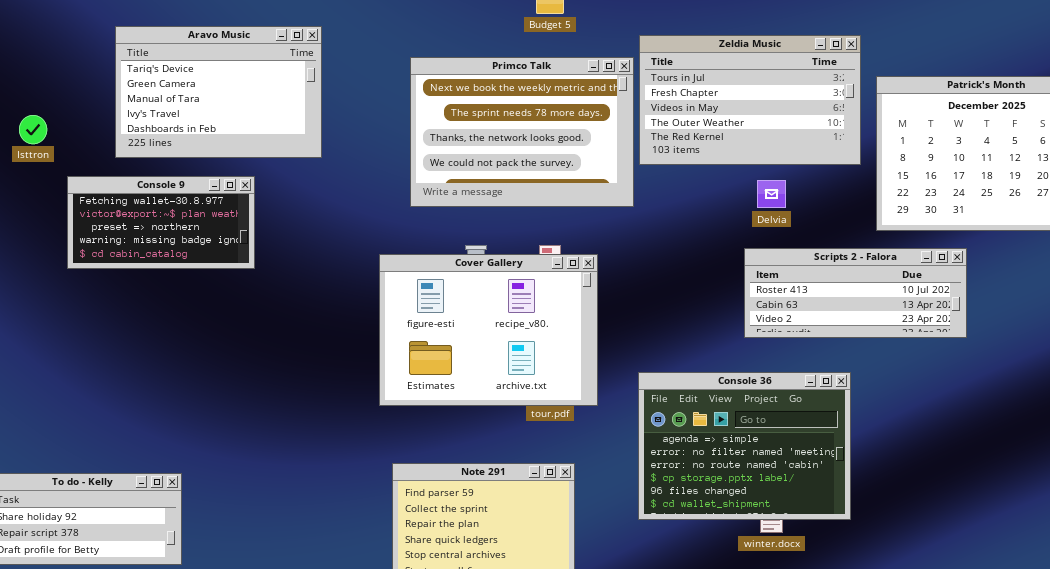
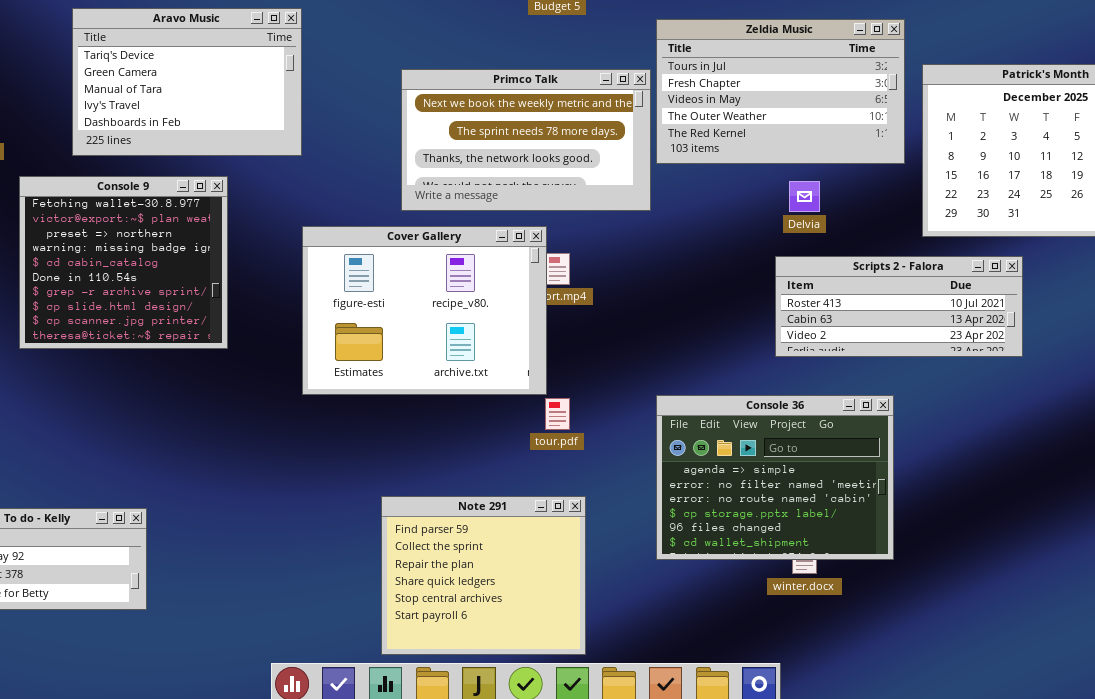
Primco Talk: [410,57,634,207] -> [401,69,651,211], resized
Console 9: [67,176,255,269] -> [19,176,228,349], resized
Cover Gallery: [379,254,598,406] -> [302,226,547,395], moved

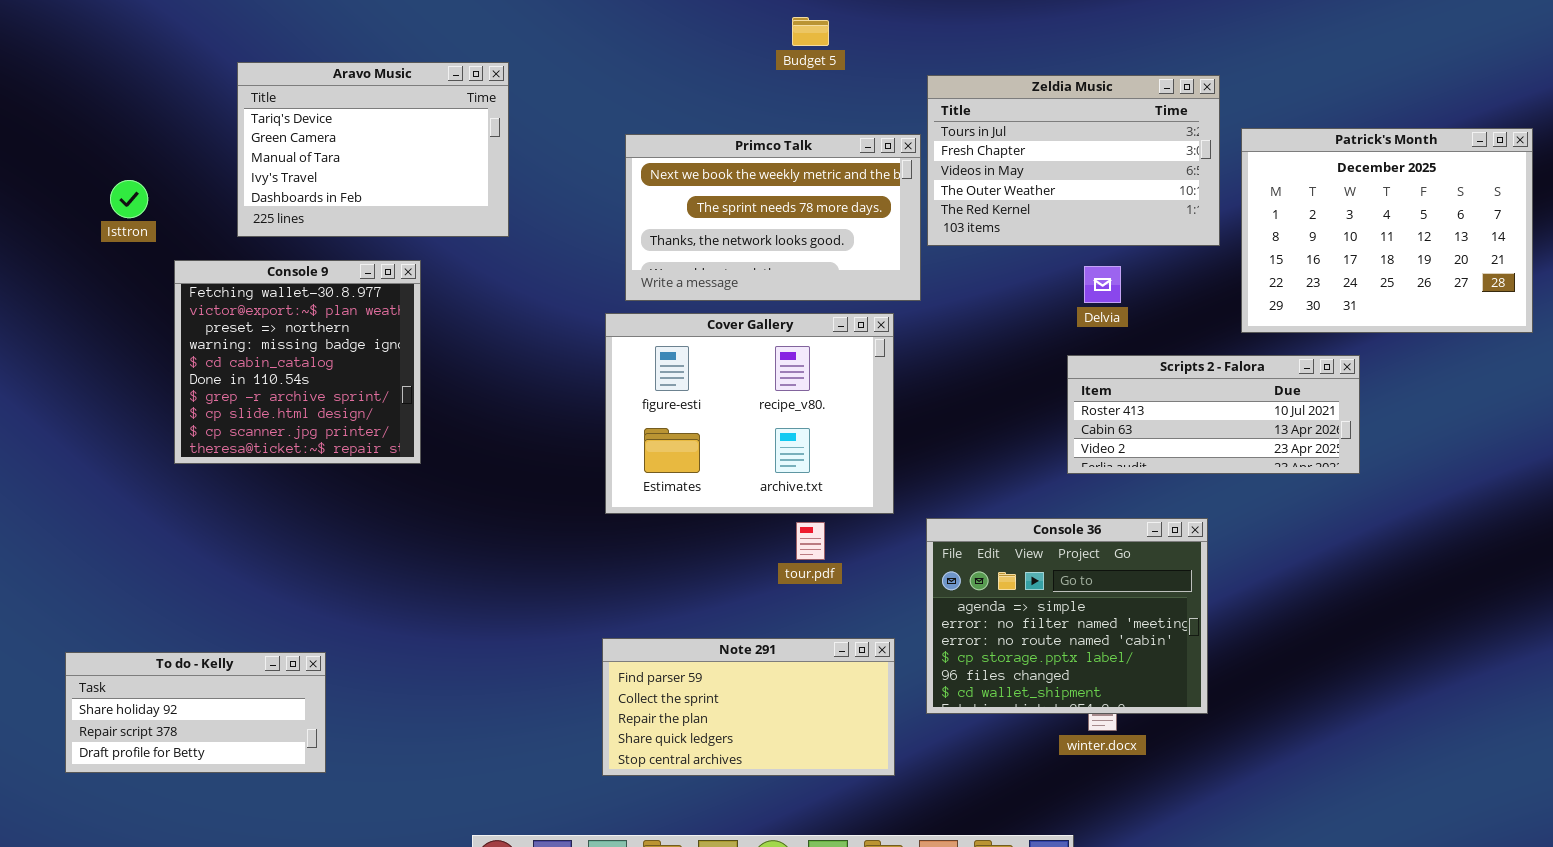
Cover Gallery: [302,226,547,395] -> [605,313,894,514], moved
Note 291: [381,496,586,655] -> [602,638,895,776], resized

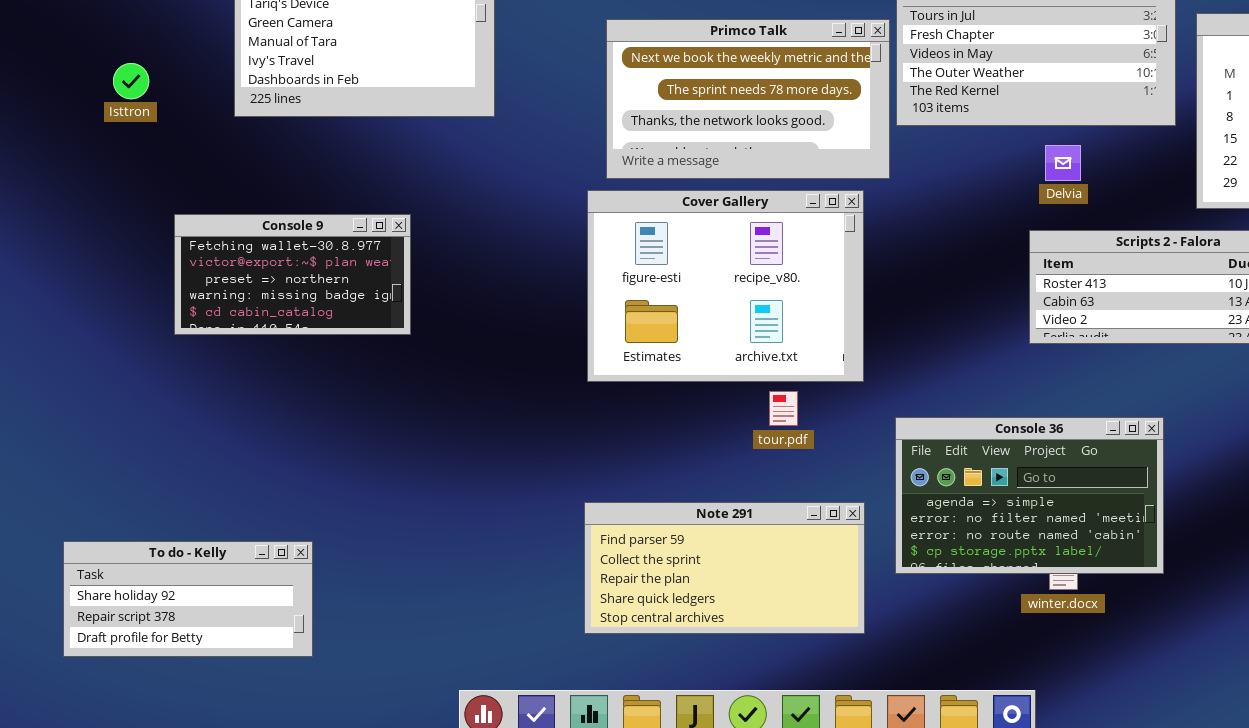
Console 9: [174,260,421,464] -> [174,214,411,335], resized
Console 36: [926,518,1208,714] -> [895,417,1164,574], resized
To do - Kelly: [65,652,326,773] -> [63,541,313,657], moved

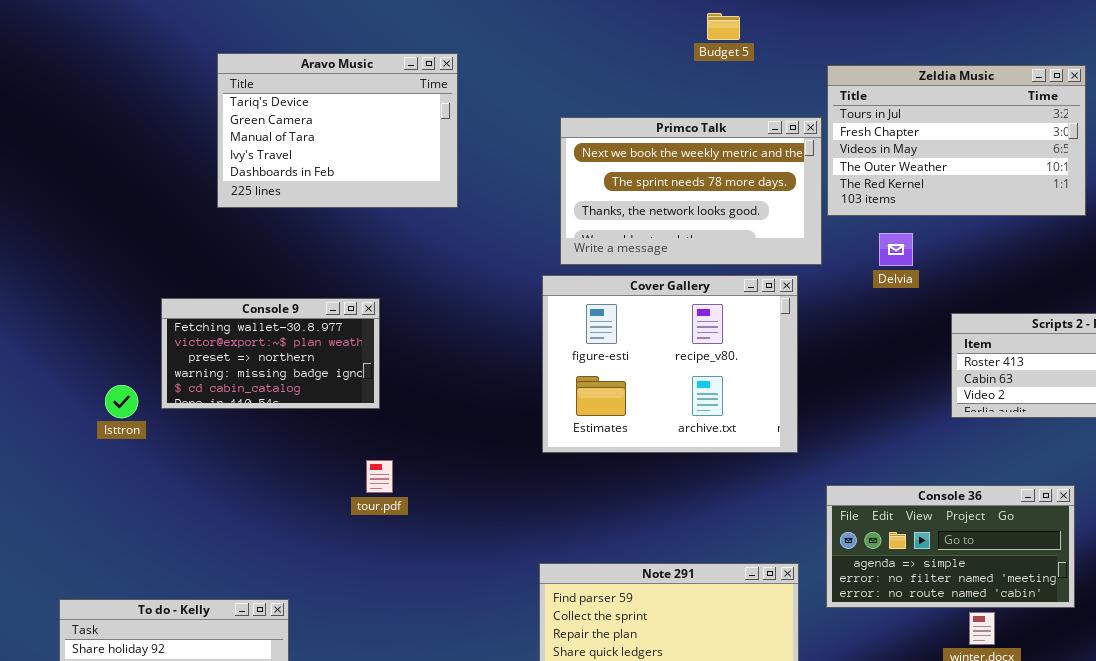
Isttron: [113,63,149,99] -> [105,385,138,418], moved
Delvia: [1045,145,1081,181] -> [879,233,913,266], moved
tour.pdf: [769,391,798,426] -> [366,460,393,493], moved
Console 36: [895,417,1164,574] -> [826,485,1075,608], resized

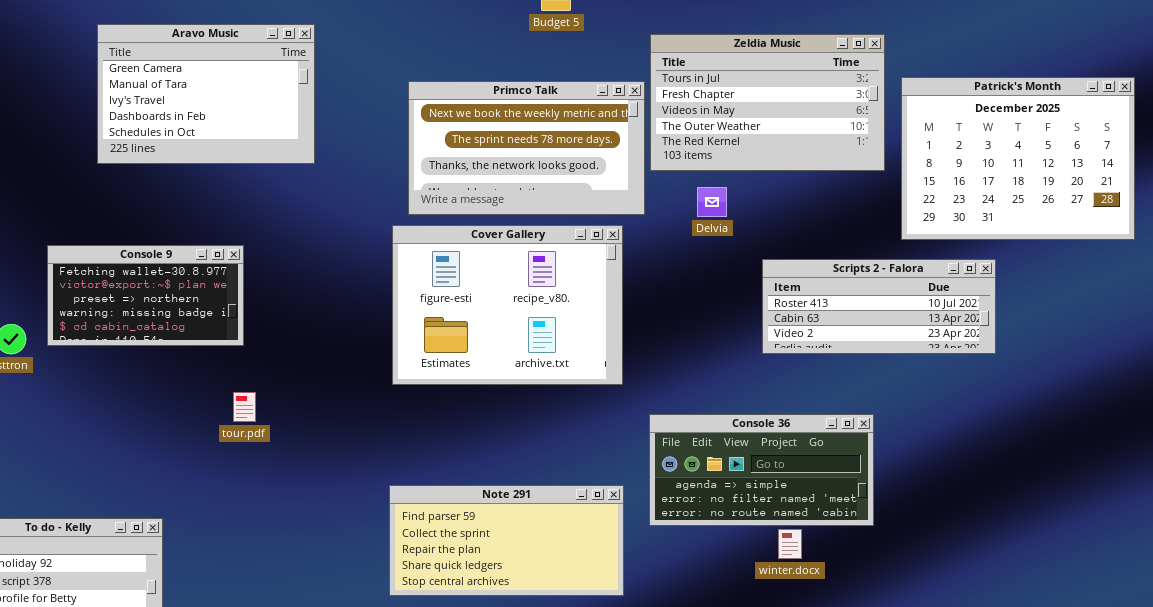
Aravo Music: [217,53,458,208] -> [97,24,315,164], scrolled down 1 row

